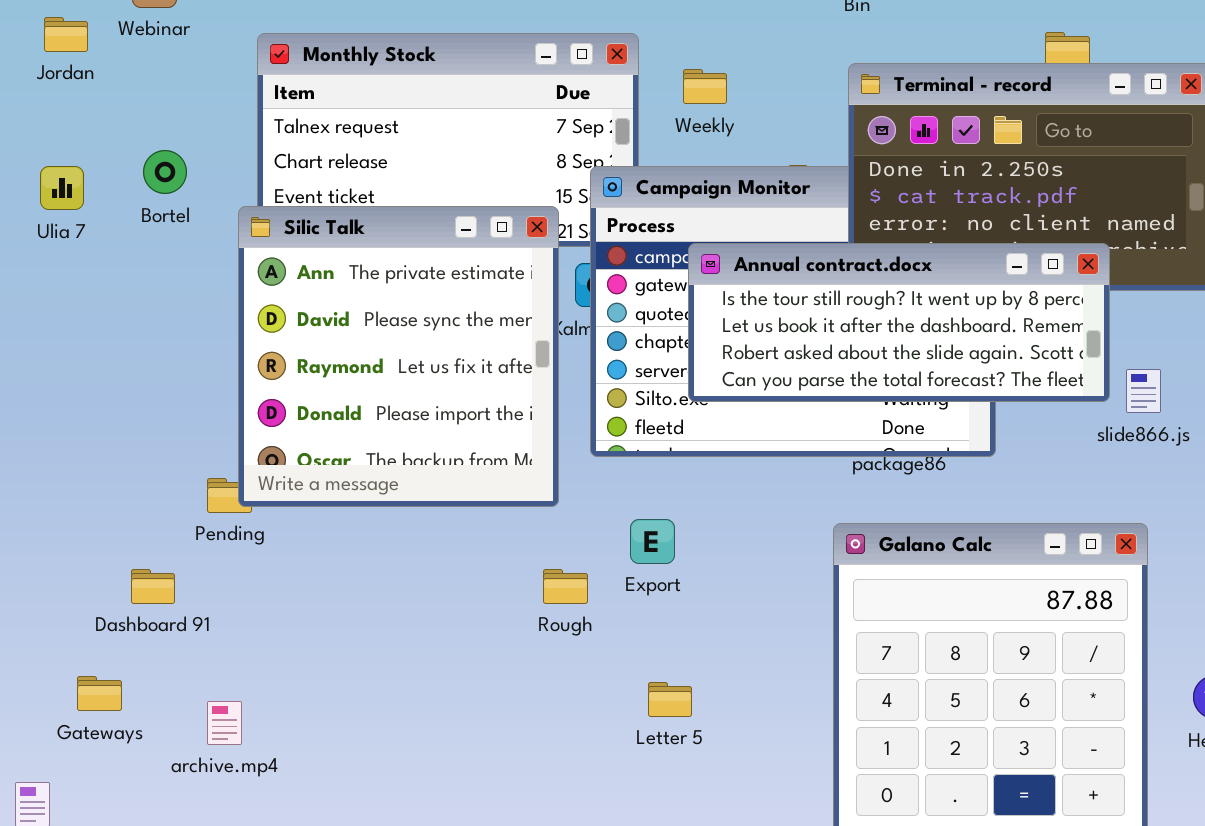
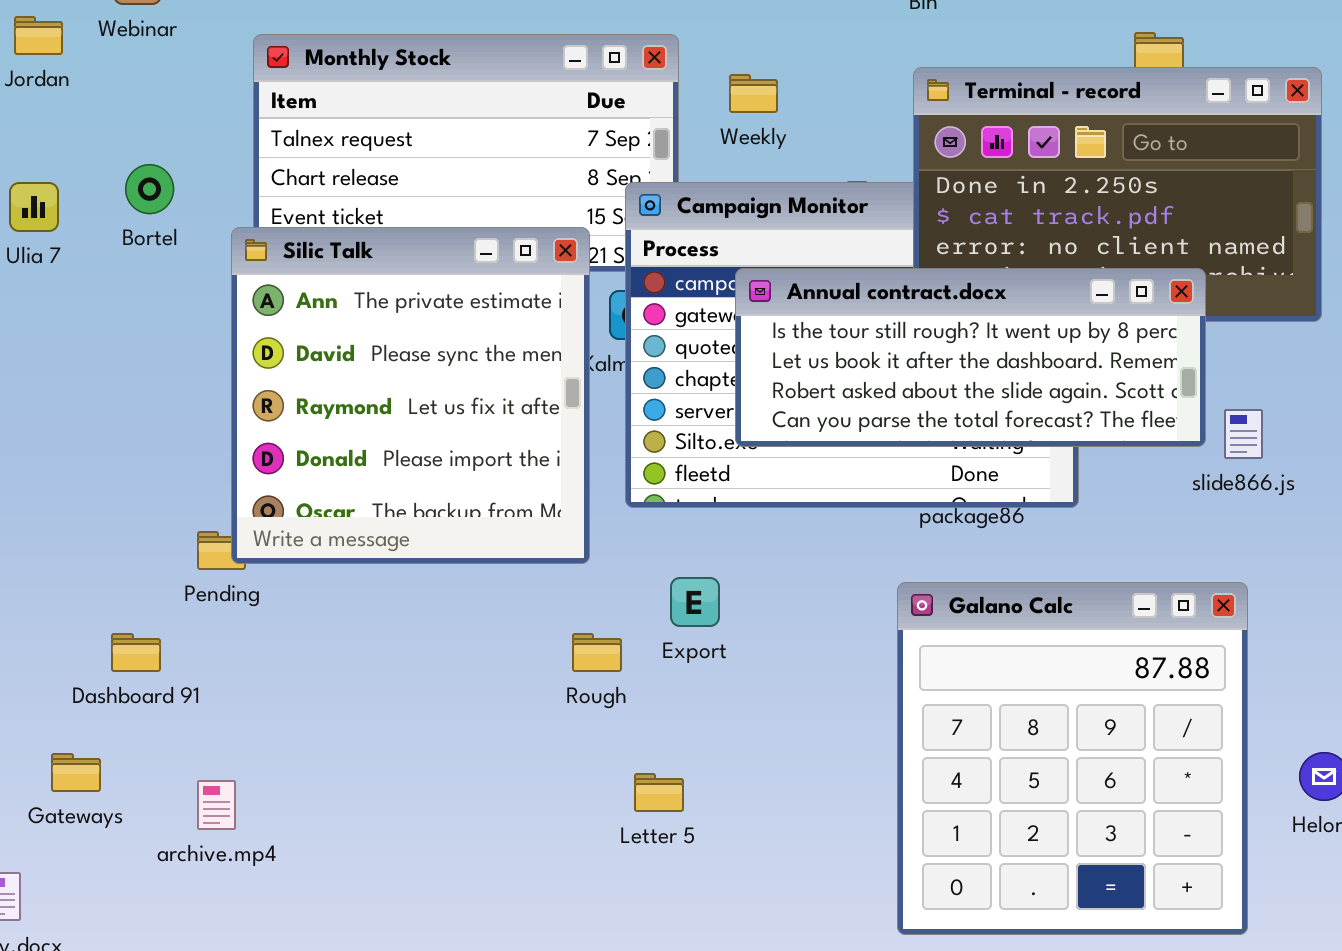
Letter 5: [648,682,692,717] -> [634,773,684,812], moved

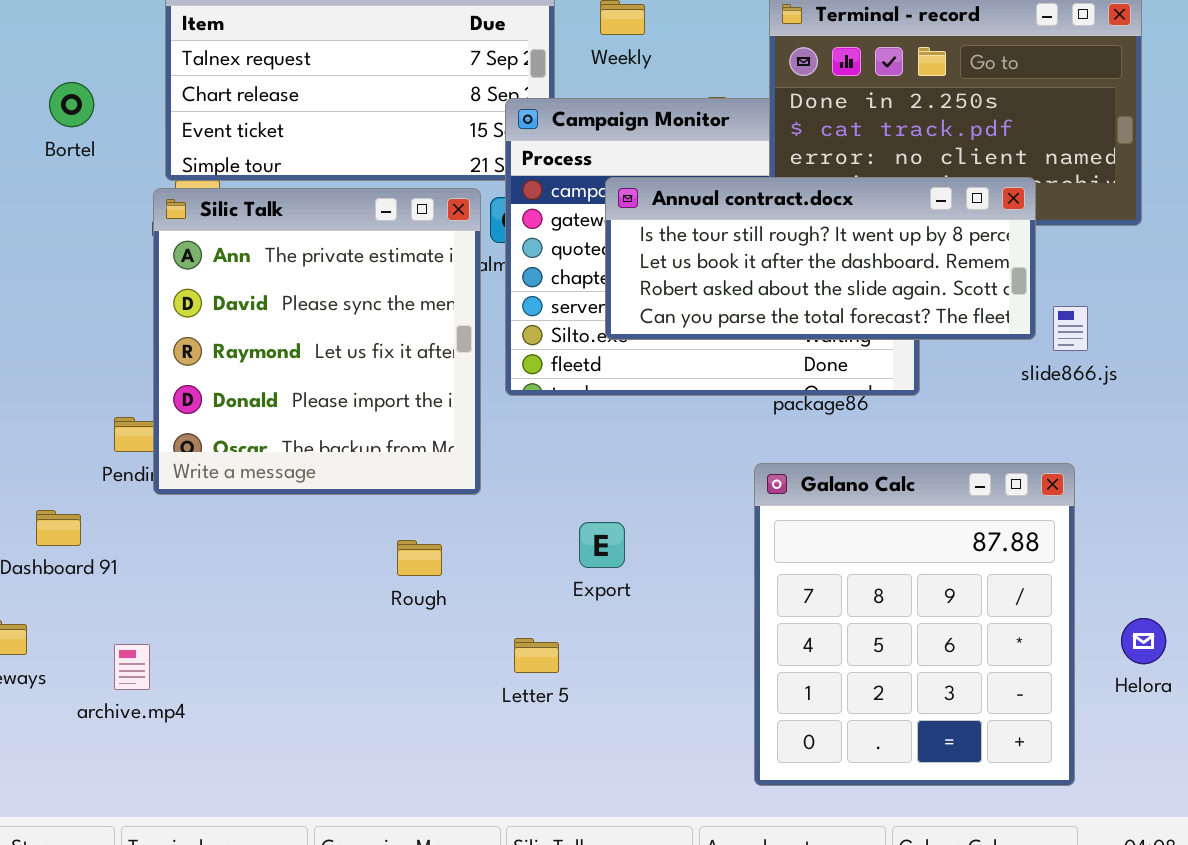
Silic Talk: [231,227,590,564] -> [153,188,481,495], moved
Export: [670,577,720,627] -> [579,522,625,568], moved
Rough: [572,633,622,672] -> [397,540,442,576], moved

